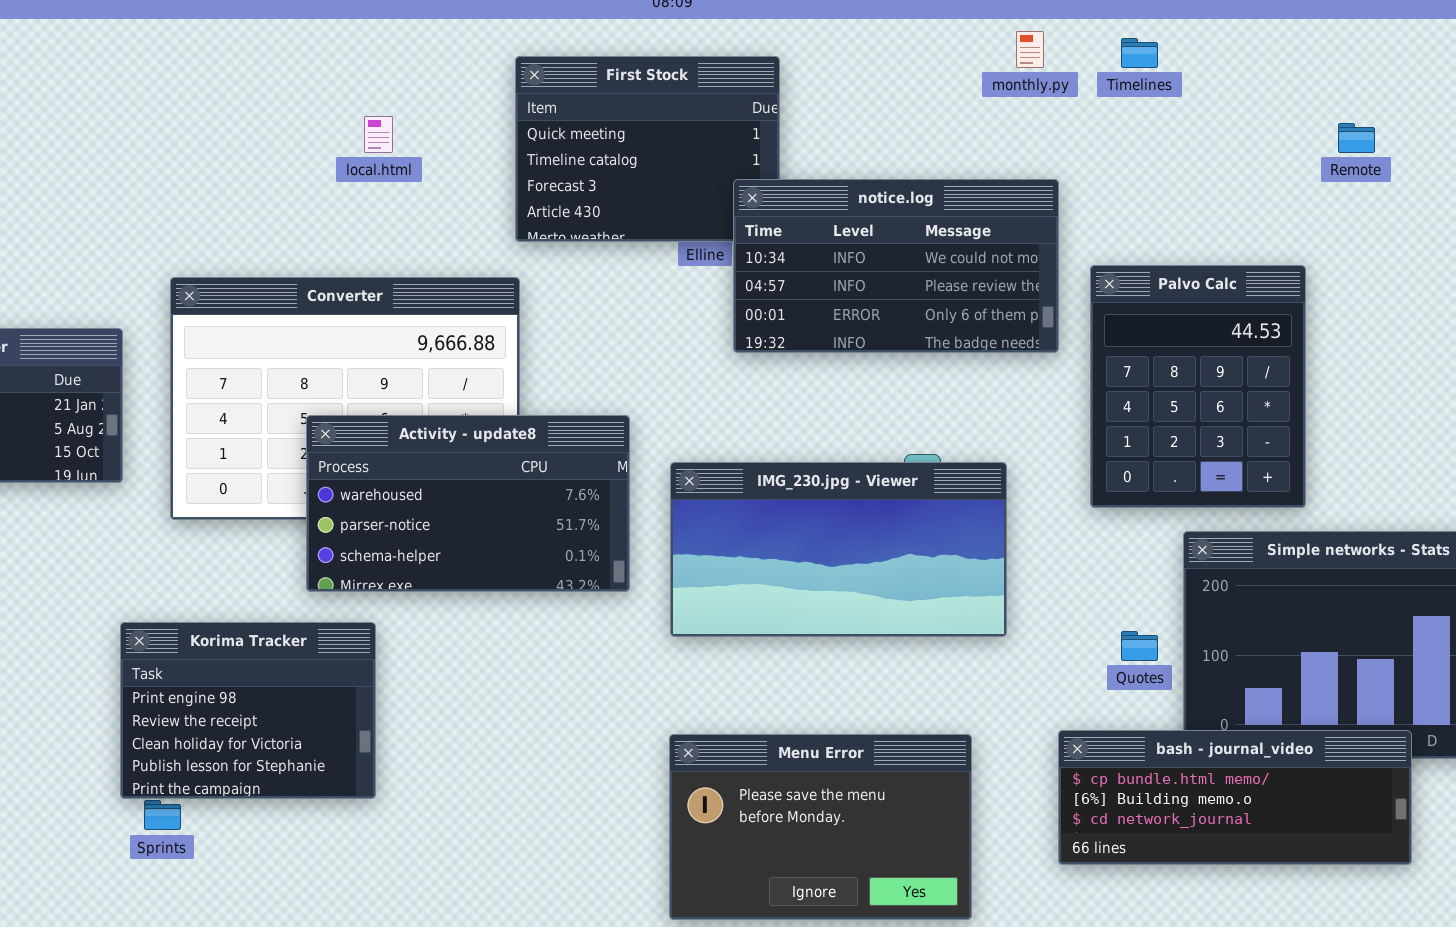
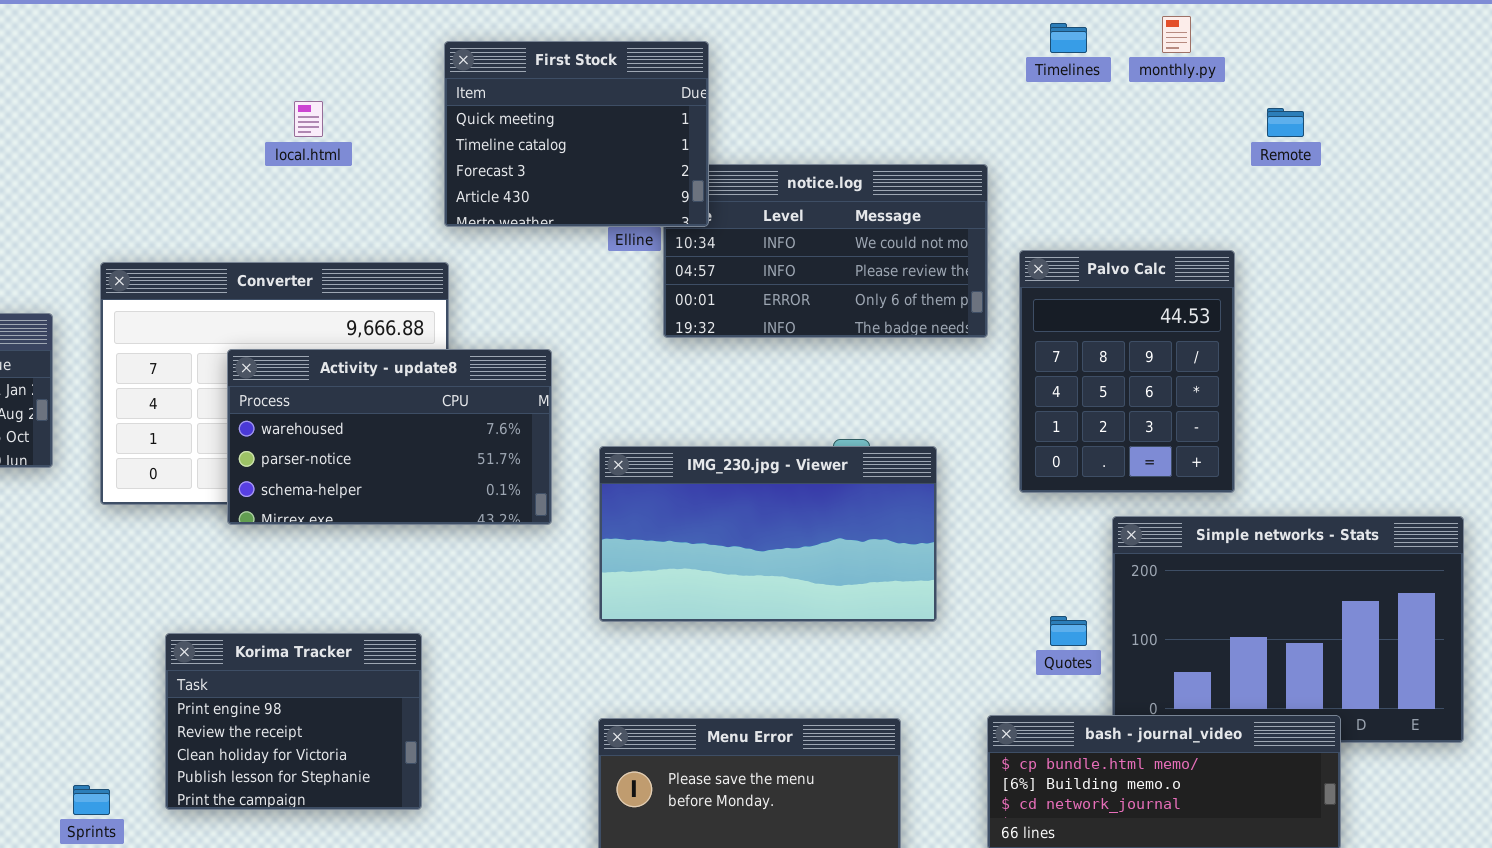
monthly.py: [1016,31,1044,68] -> [1162,16,1191,53], moved
First Stock: [515,56,780,242] -> [444,41,709,227], raised
Activity - update8: [306,415,630,592] -> [227,349,552,525], moved
Korima Tracker: [120,622,376,799] -> [165,633,422,810], moved

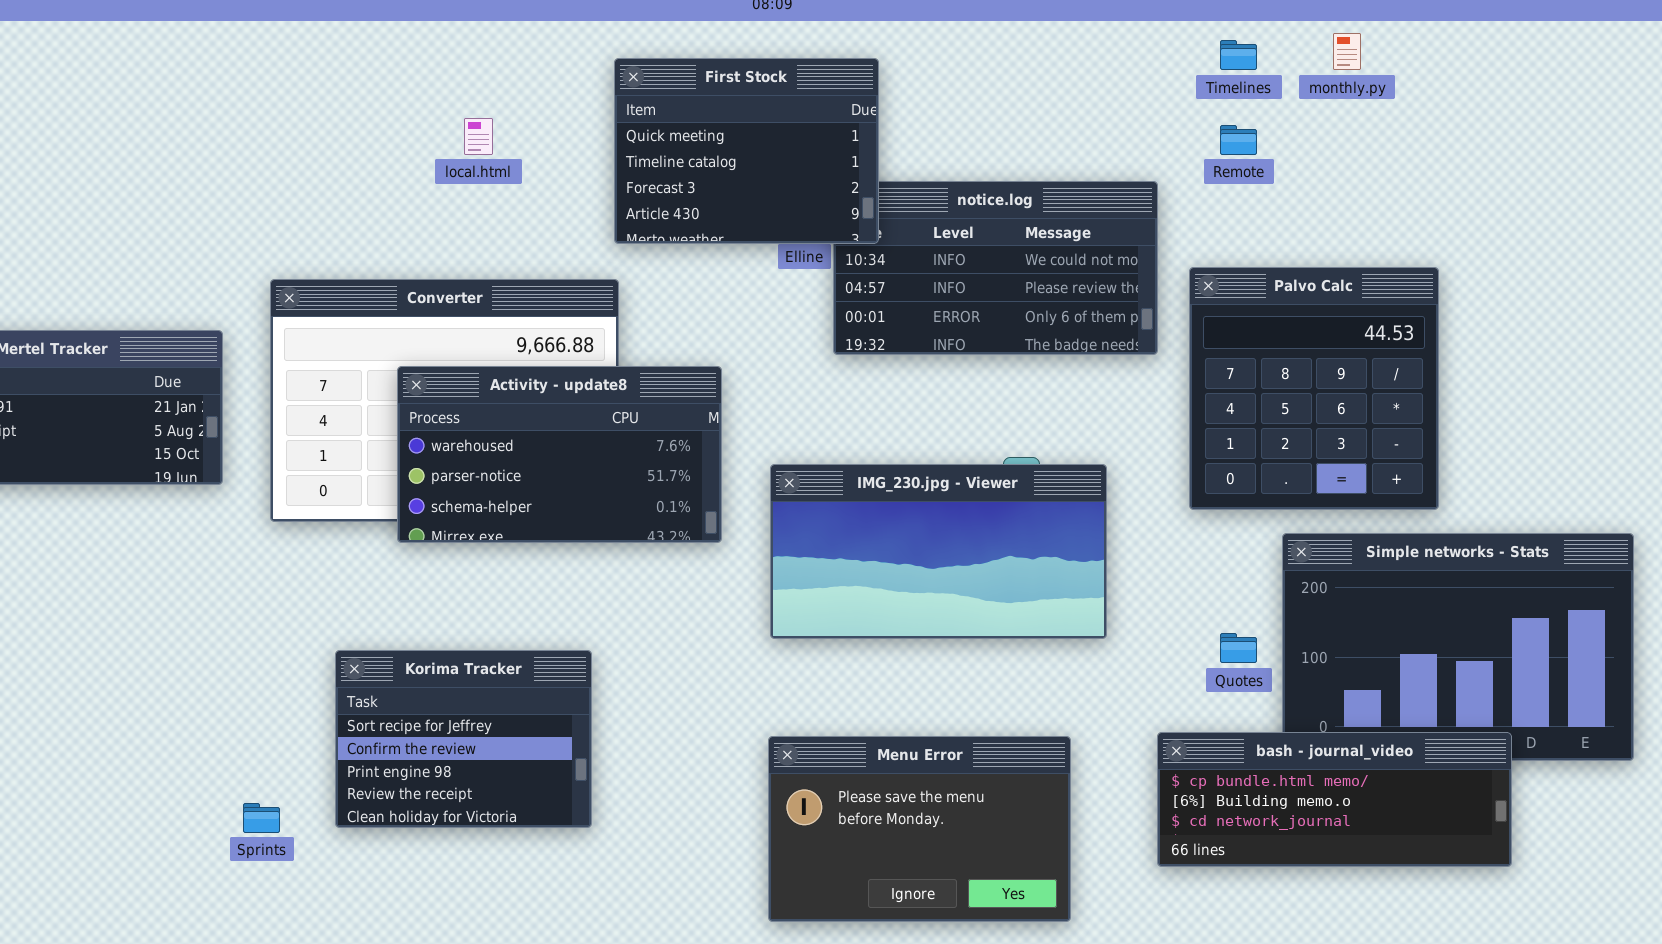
Remote: [1267,108,1304,137] -> [1220,125,1257,155], moved
Palvo Calc: [1019,250,1235,493] -> [1189,267,1439,510], resized
Korima Tracker: [165,633,422,810] -> [335,650,592,828], scrolled up 2 rows

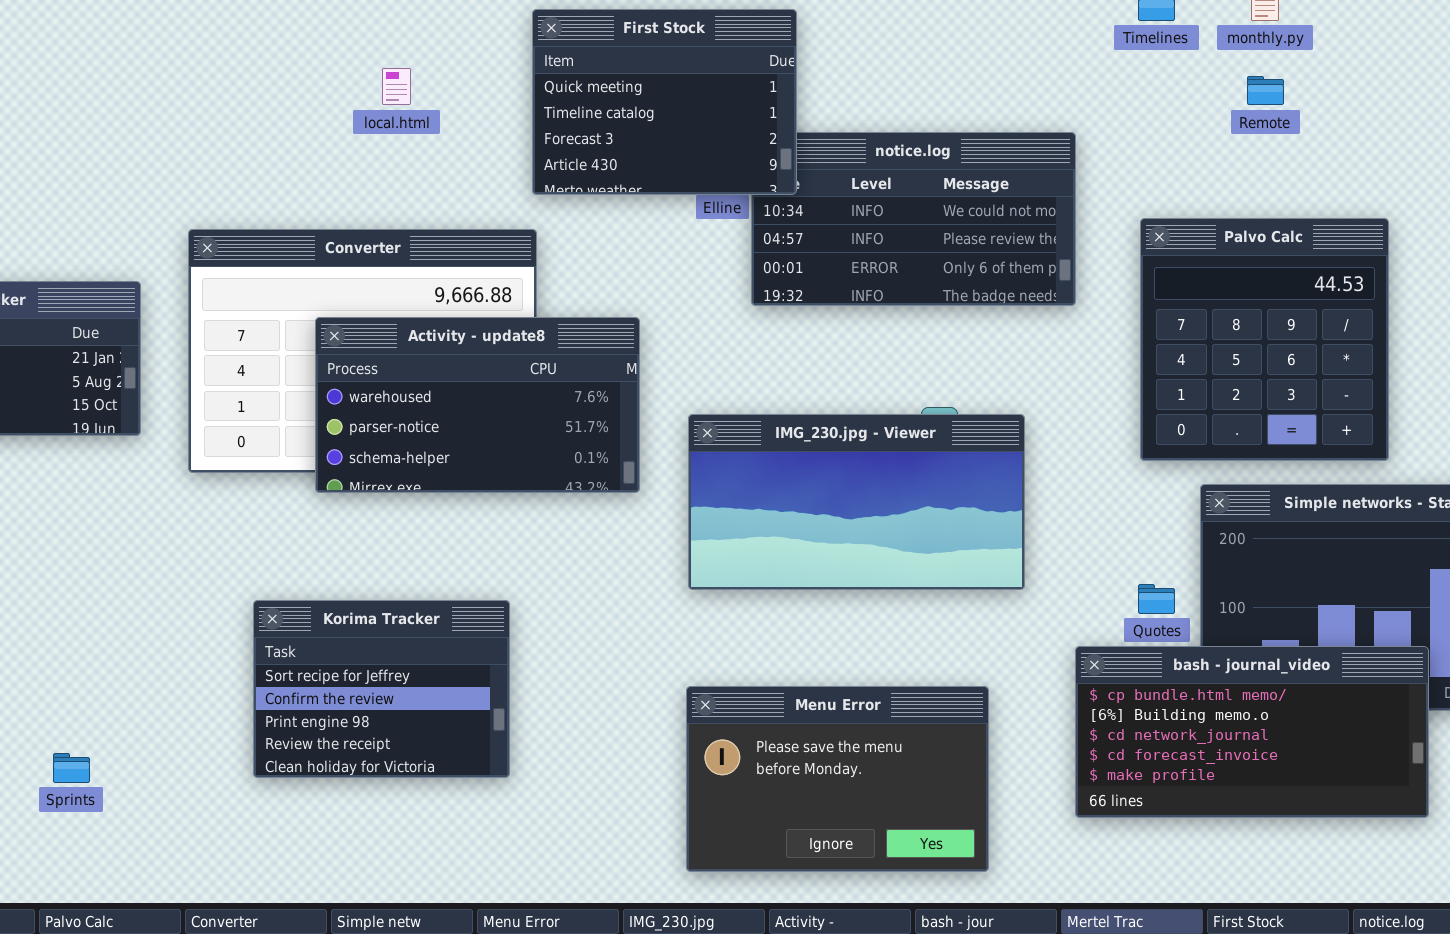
Remote: [1220,125,1257,155] -> [1247,76,1284,105], moved
Palvo Calc: [1189,267,1439,510] -> [1140,218,1389,461], moved
bash - journal_video: [1157,732,1512,867] -> [1075,646,1429,818], resized
Sprints: [243,803,280,833] -> [53,753,90,783], moved

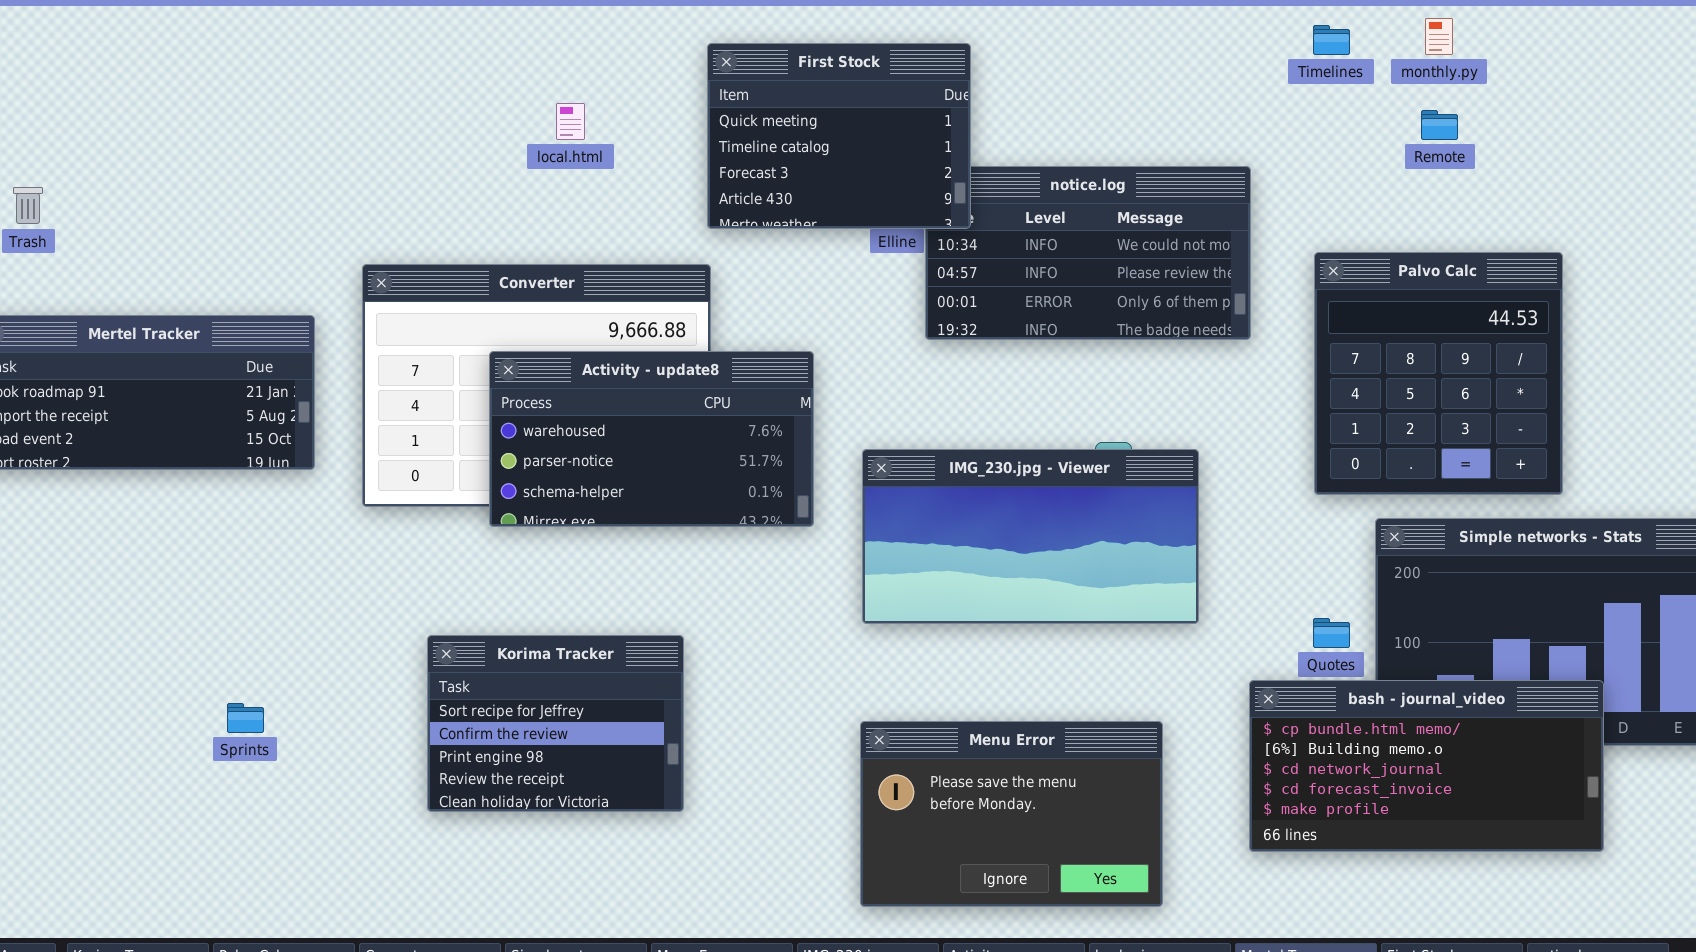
Sprints: [53,753,90,783] -> [227,703,264,733], moved

